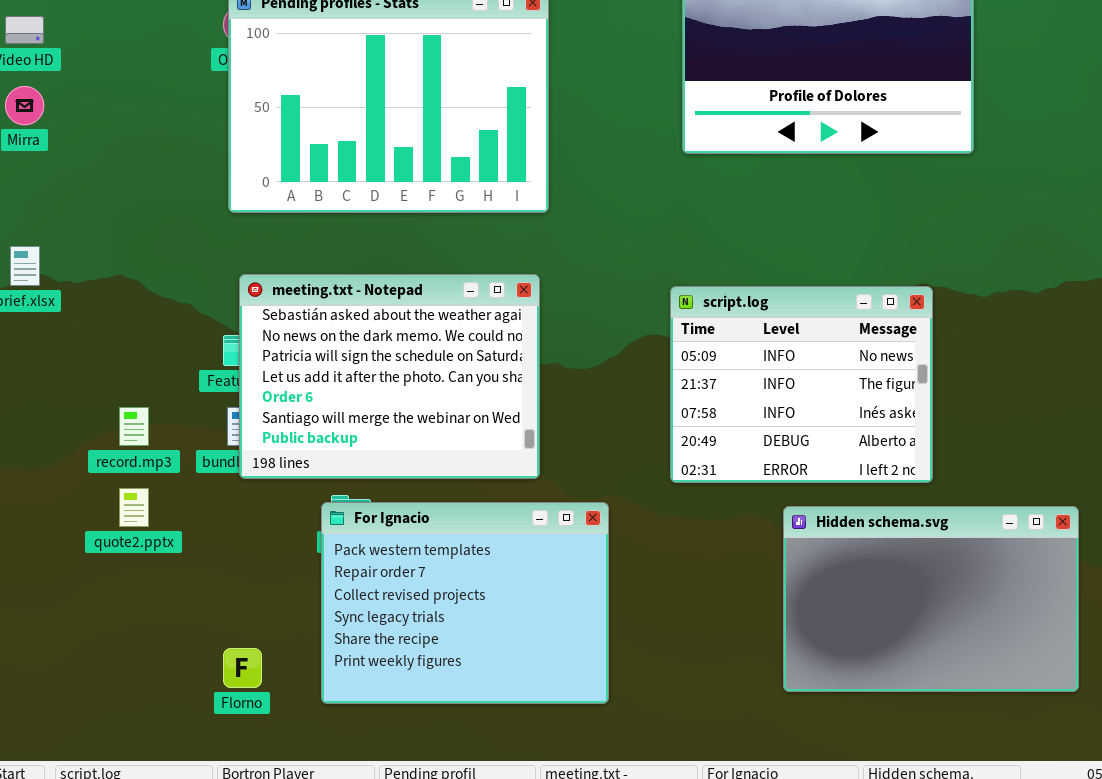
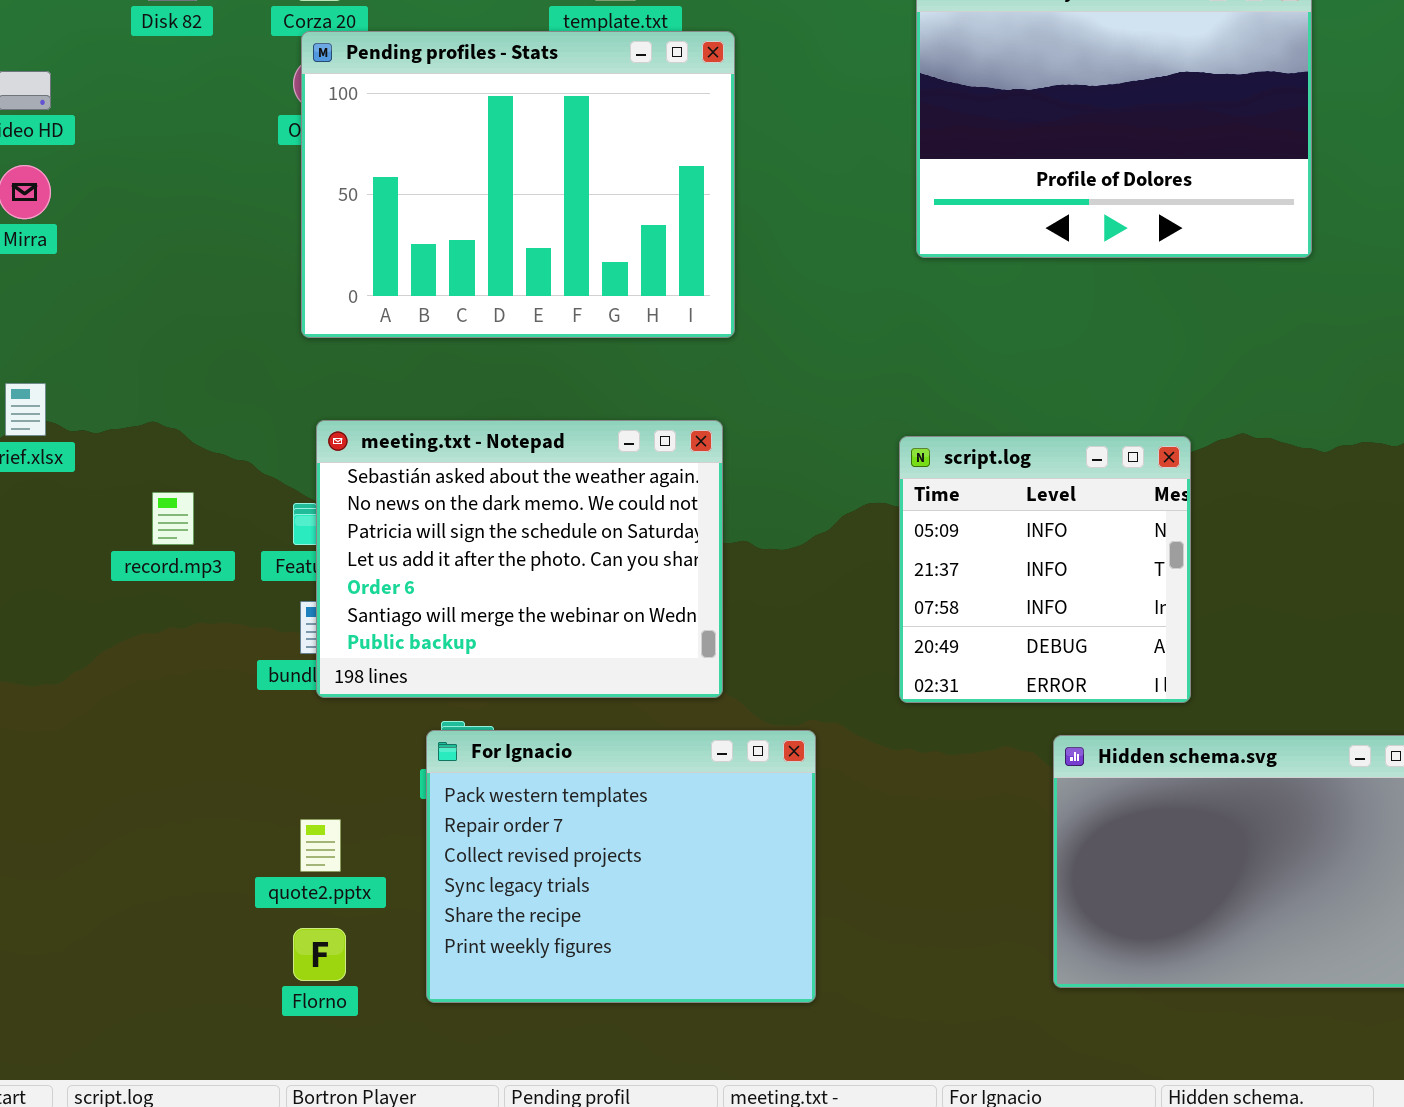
script.log: [670,286,933,483] -> [899,436,1191,703], resized
record.mp3: [119,407,149,446] -> [152,492,194,545], moved
quote2.pptx: [119,488,149,527] -> [300,819,341,872], moved

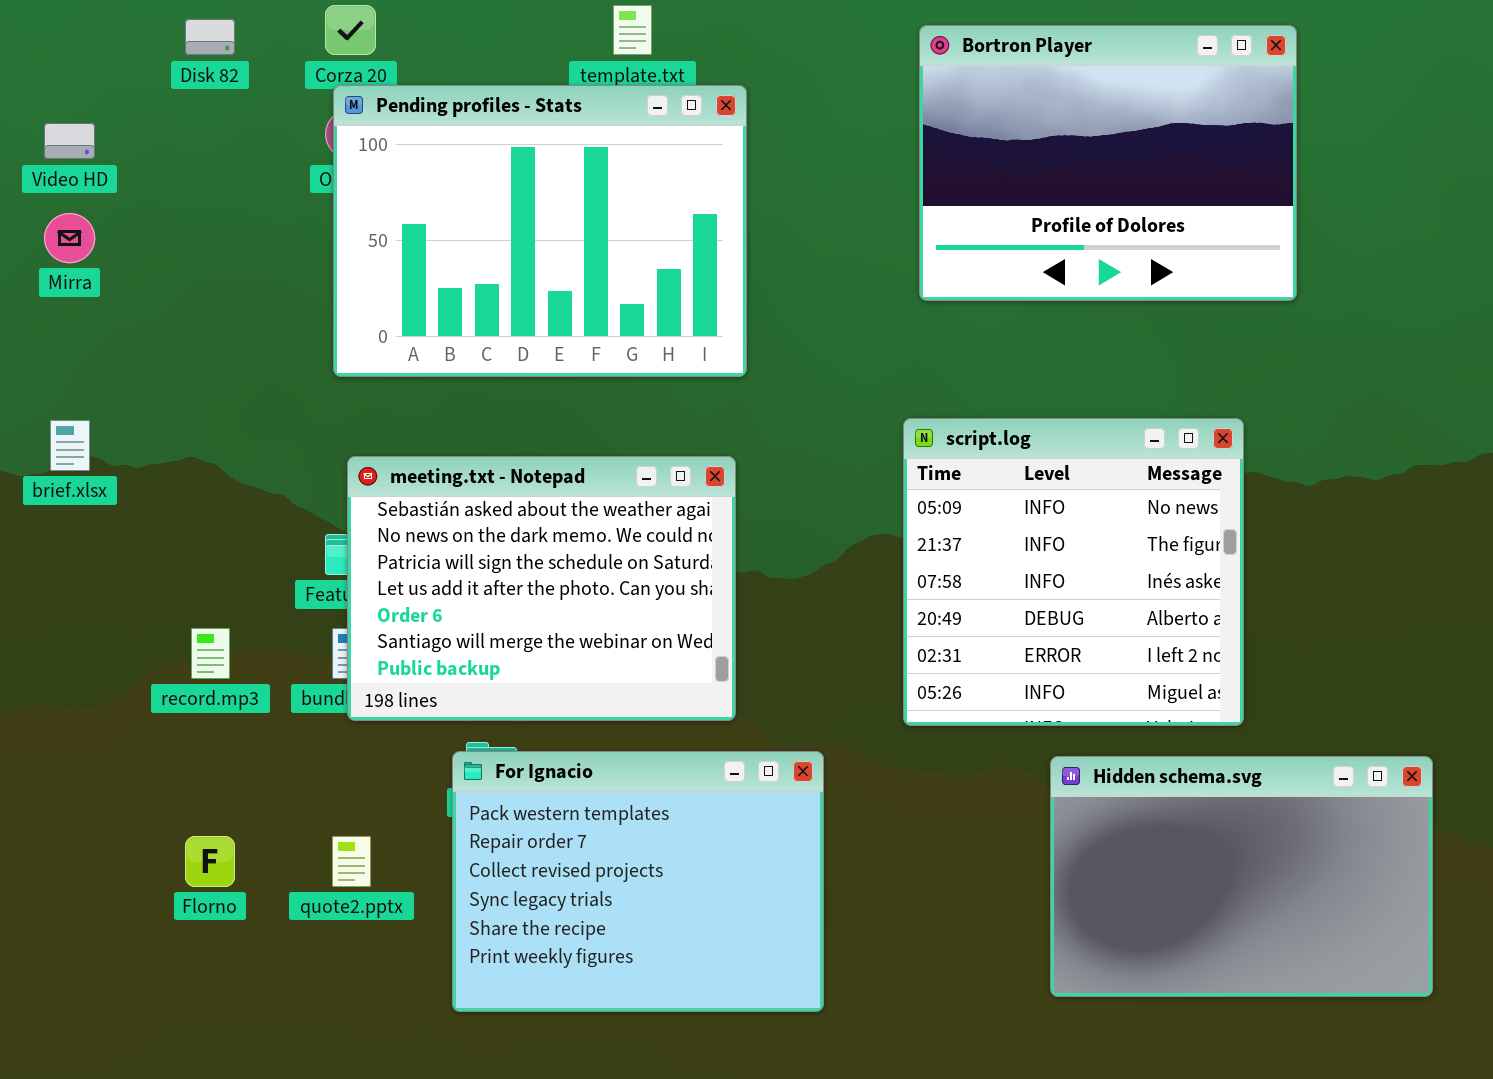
script.log: [899,436,1191,703] -> [903,418,1244,726], resized
record.mp3: [152,492,194,545] -> [191,628,230,679], moved
Florno: [293,928,346,981] -> [185,836,235,887], moved

